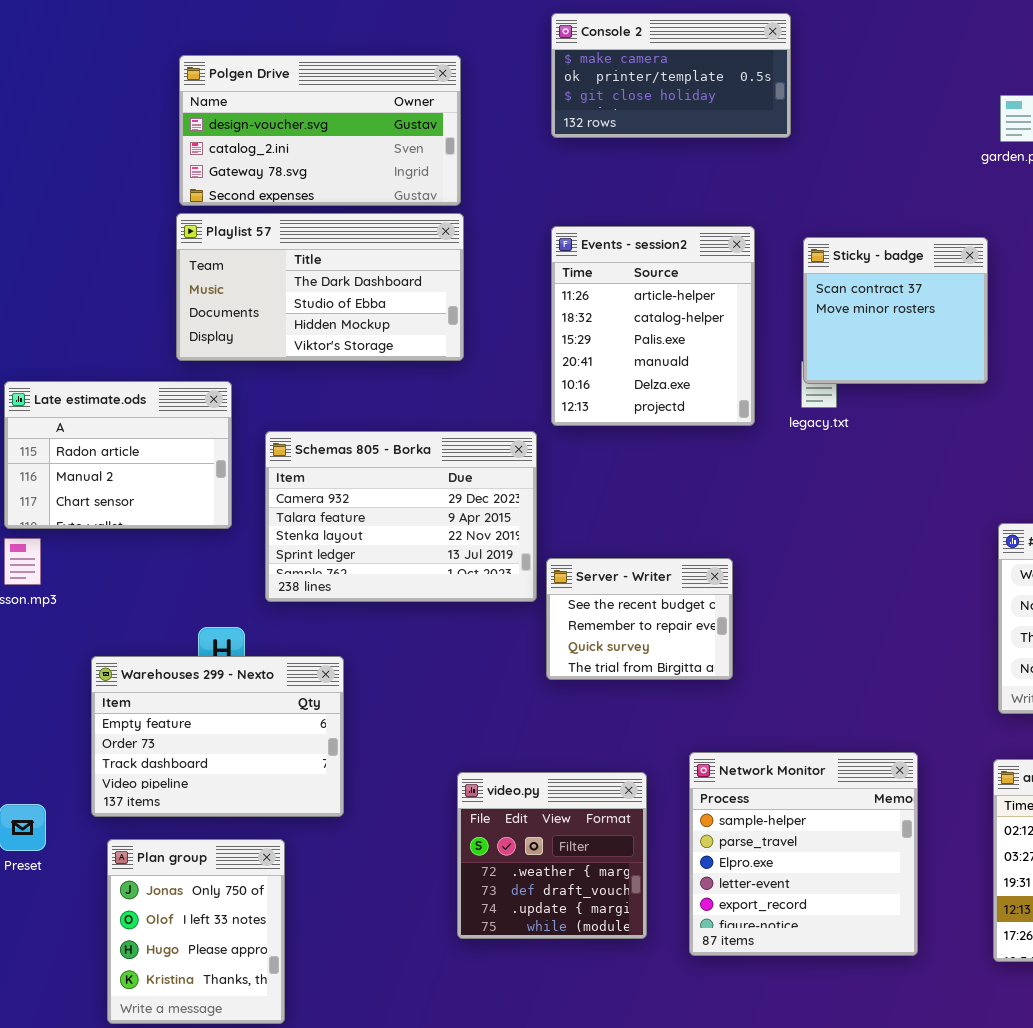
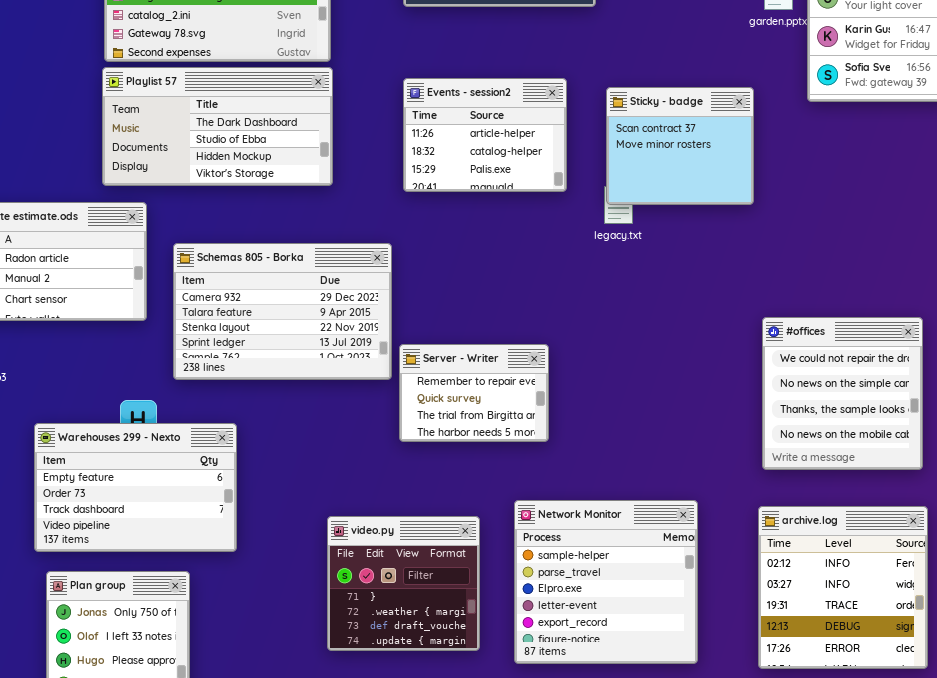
Events - session2: [551,226,755,426] -> [403,78,567,192], resized
Server - Writer: [546,558,733,680] -> [399,344,549,442], scrolled down 1 row
video.py: [457,772,647,939] -> [327,516,480,651], scrolled up 1 row

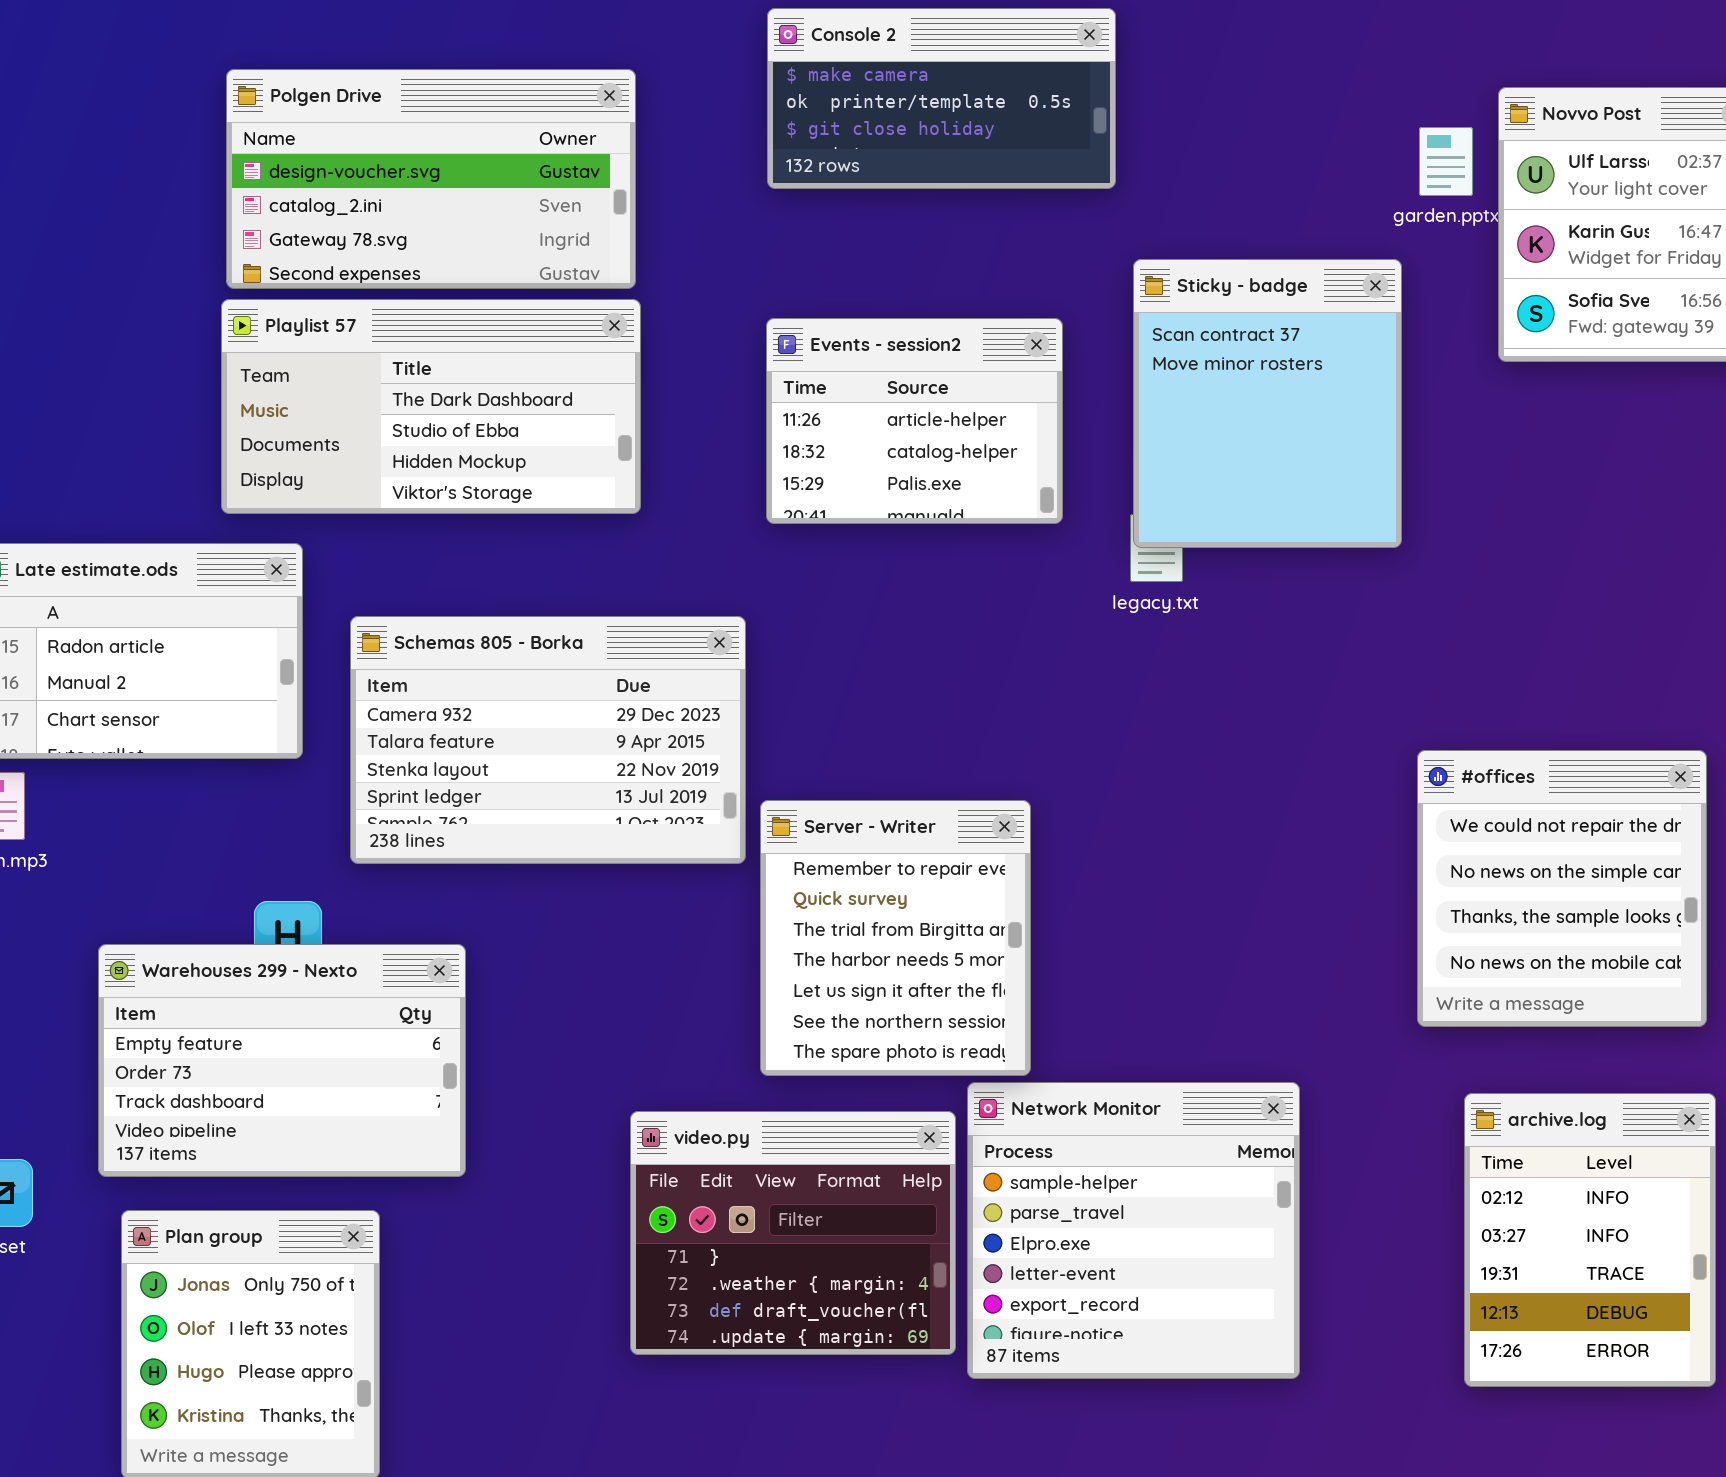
Sticky - badge: [606,87,754,205] -> [1133,259,1402,548], resized
Server - Writer: [399,344,549,442] -> [760,800,1031,1076], resized
archive.log: [758,506,928,669] -> [1464,1093,1716,1387], resized
video.py: [327,516,480,651] -> [630,1111,956,1355], resized

